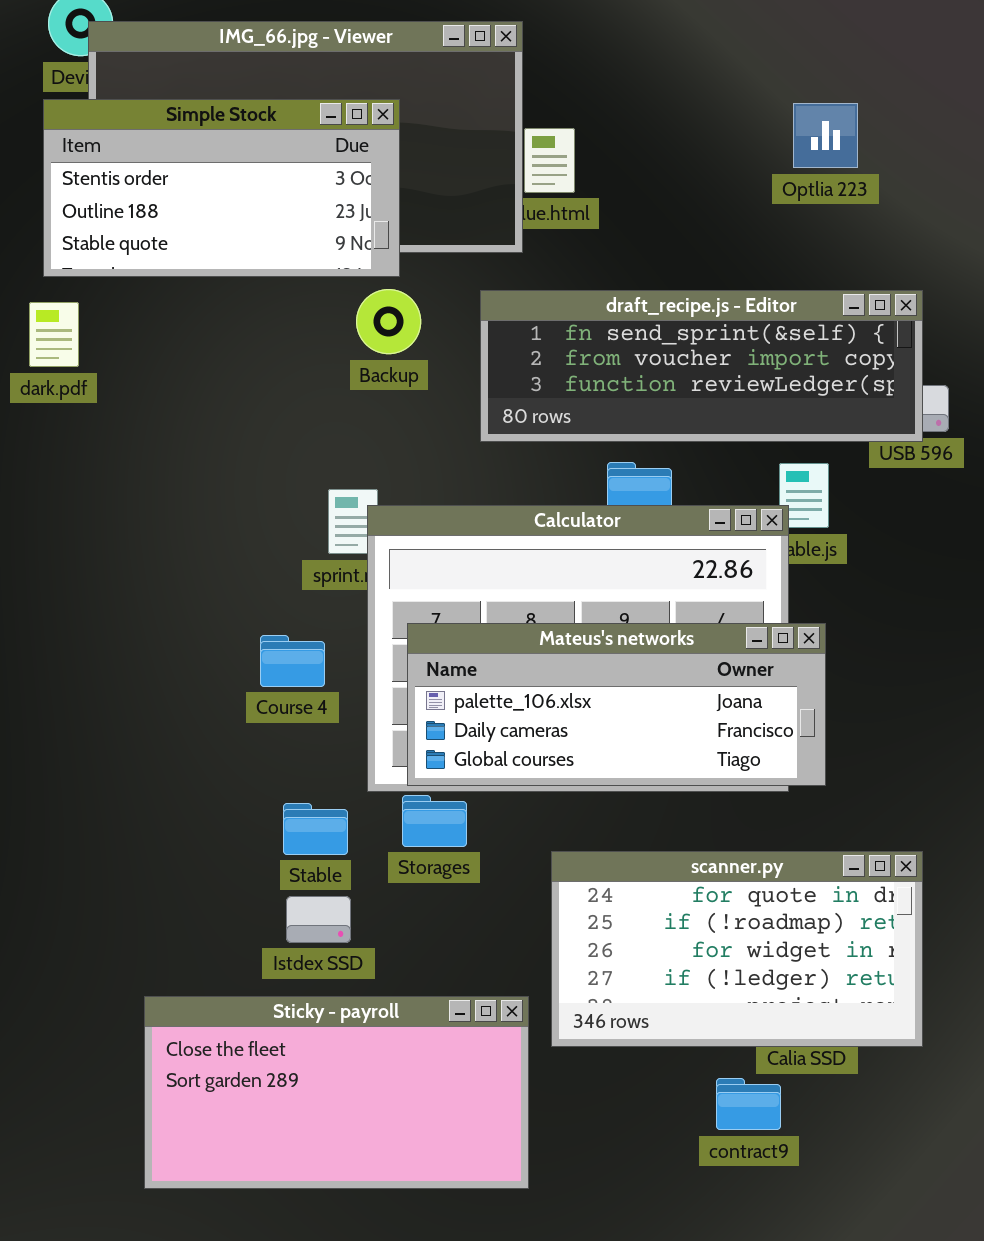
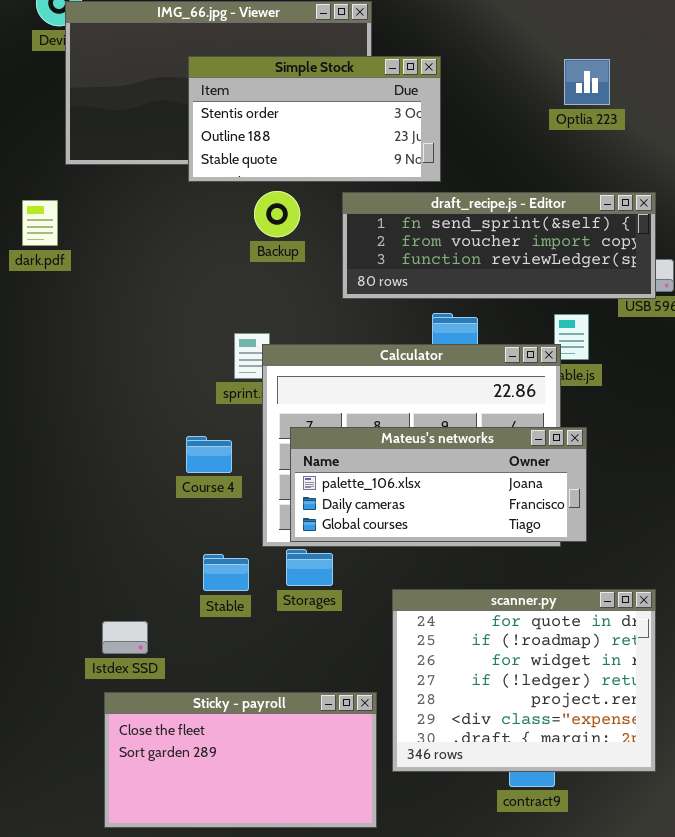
Simple Stock: [43,99,400,277] -> [188,56,441,182], moved
scanner.py: [551,851,923,1047] -> [392,589,656,772], resized
Istdex SSD: [286,896,351,943] -> [102,621,148,654], moved

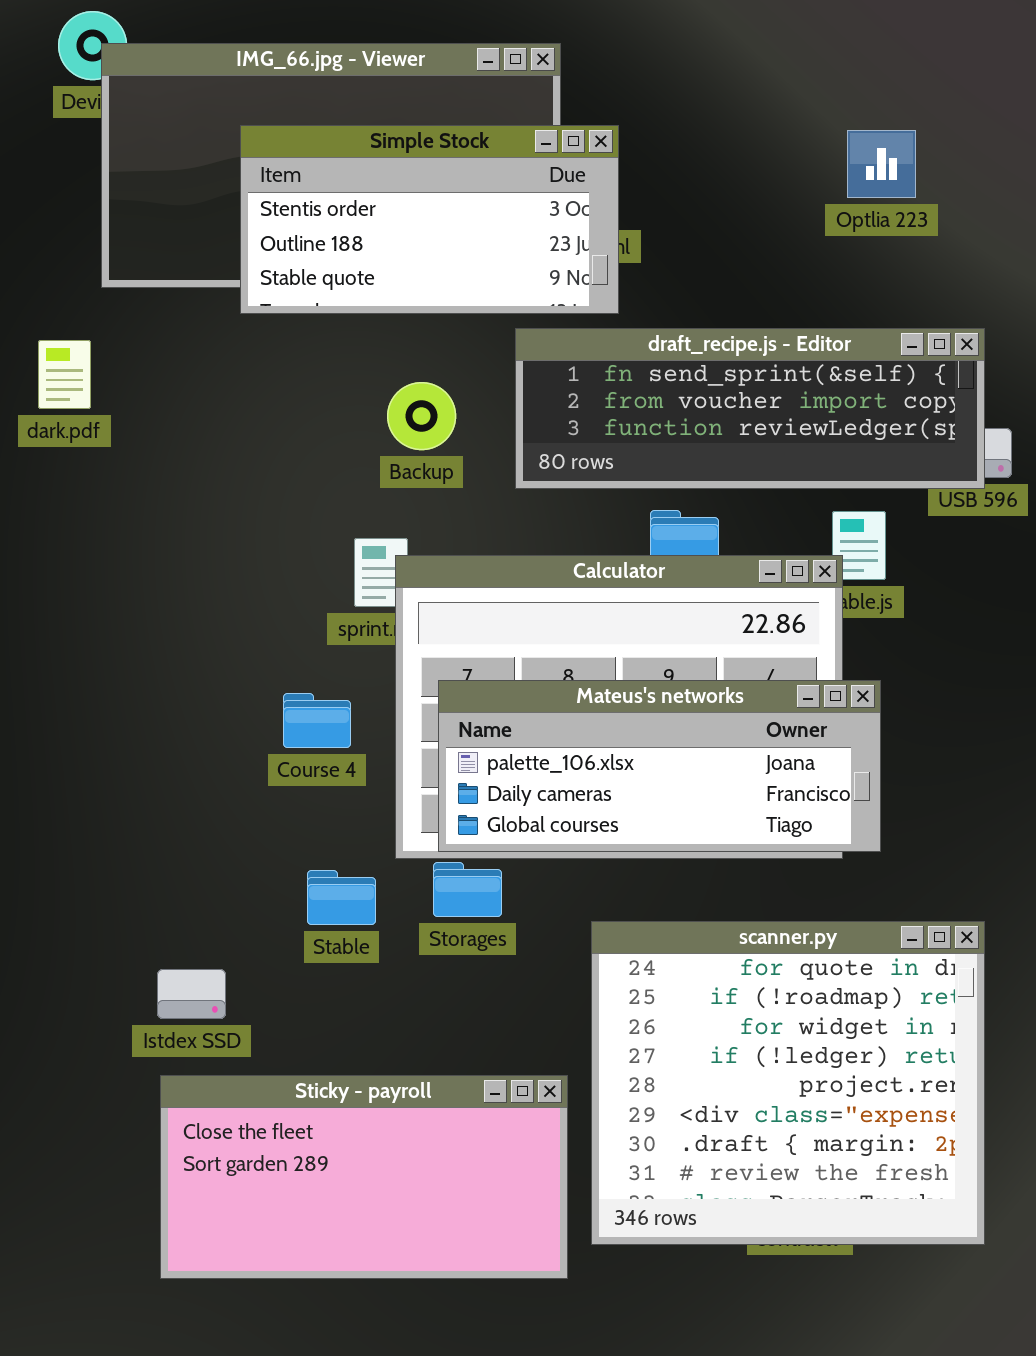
Simple Stock: [188,56,441,182] -> [240,125,619,314], moved
Backup: [254,191,300,237] -> [387,382,456,450], moved
scanner.py: [392,589,656,772] -> [591,921,985,1245], resized

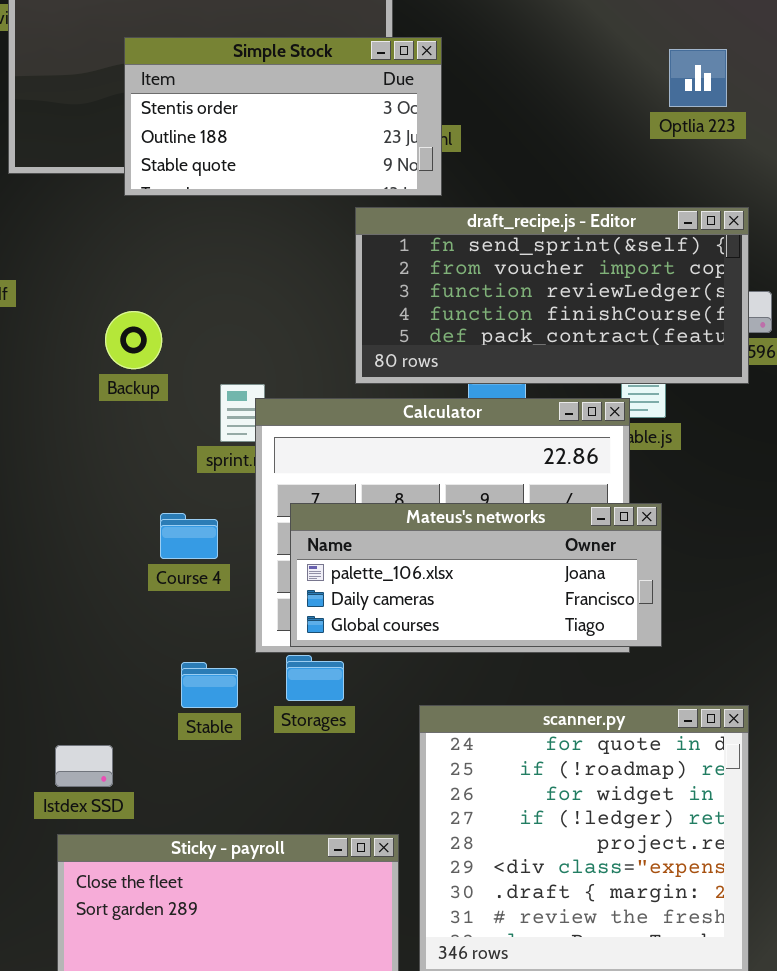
Optlia 223: [847,130,916,198] -> [669,49,727,107], moved
draft_recipe.js - Editor: [515,328,985,489] -> [355,207,749,384], resized
Backup: [387,382,456,450] -> [105,311,162,369], moved

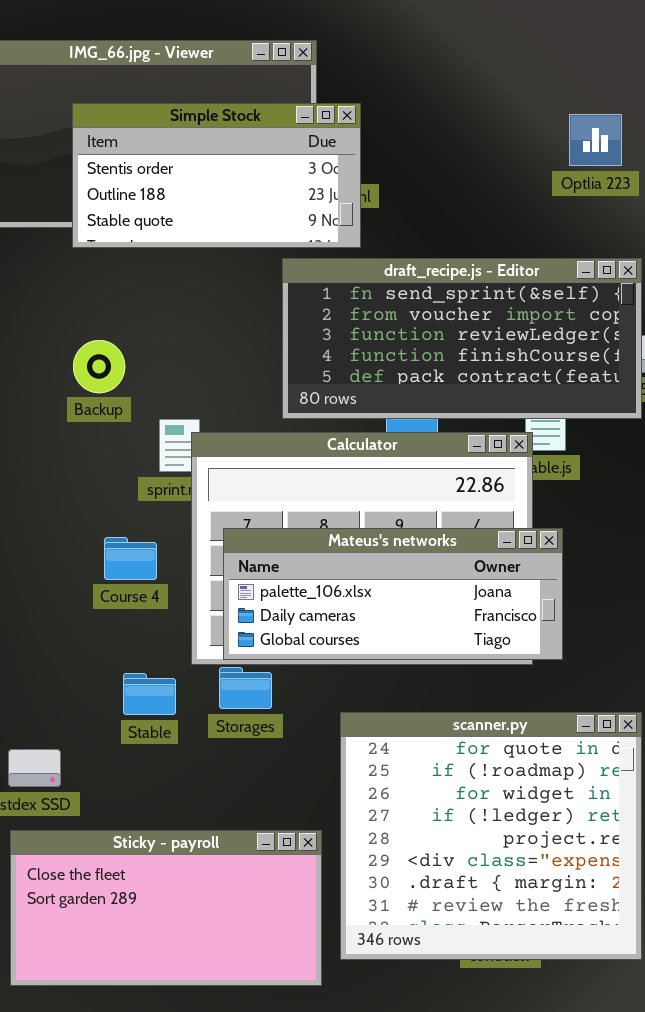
Backup: [105,311,162,369] -> [73,340,125,393], moved

